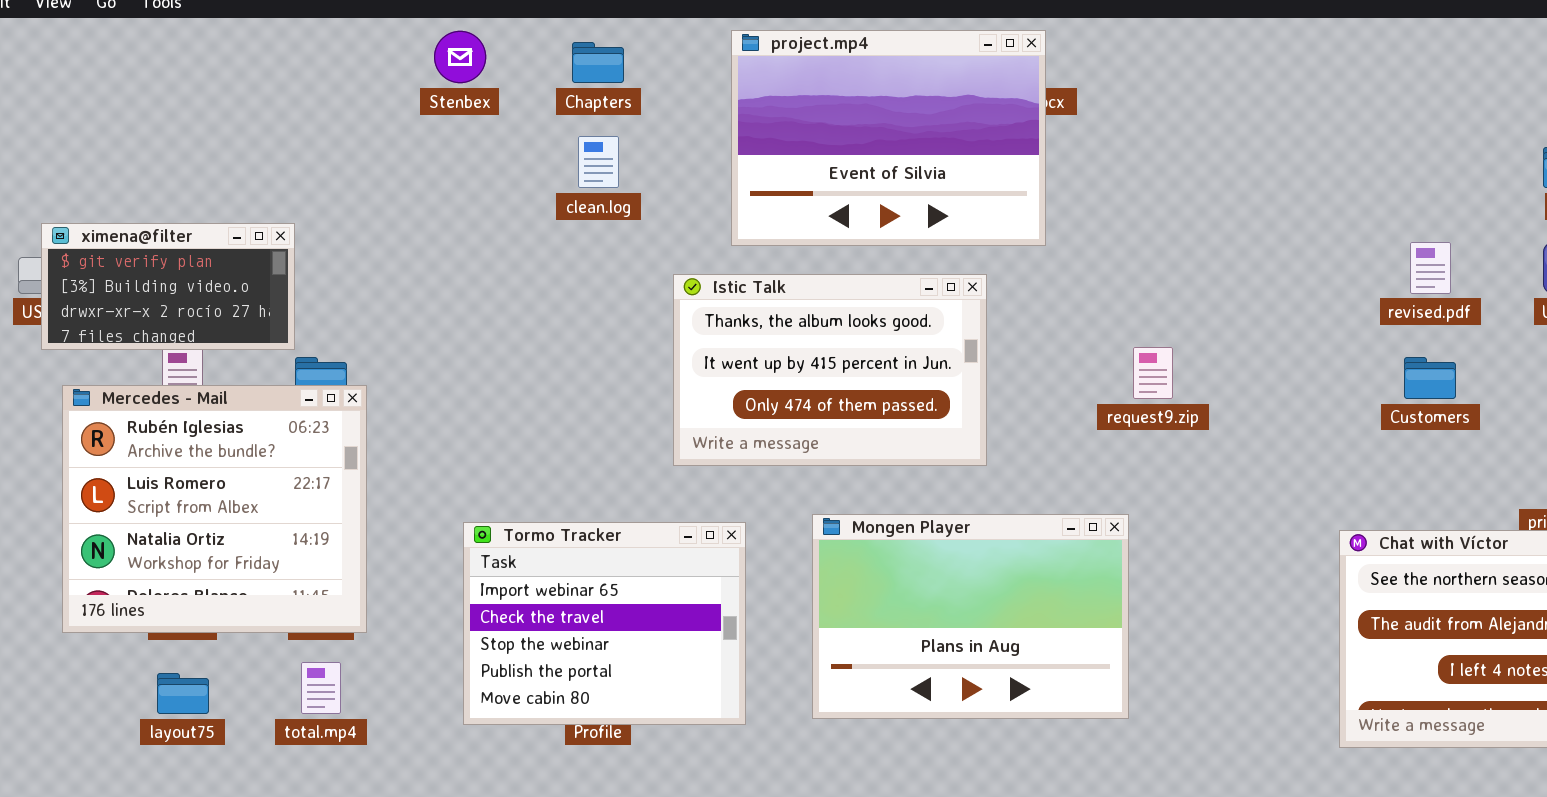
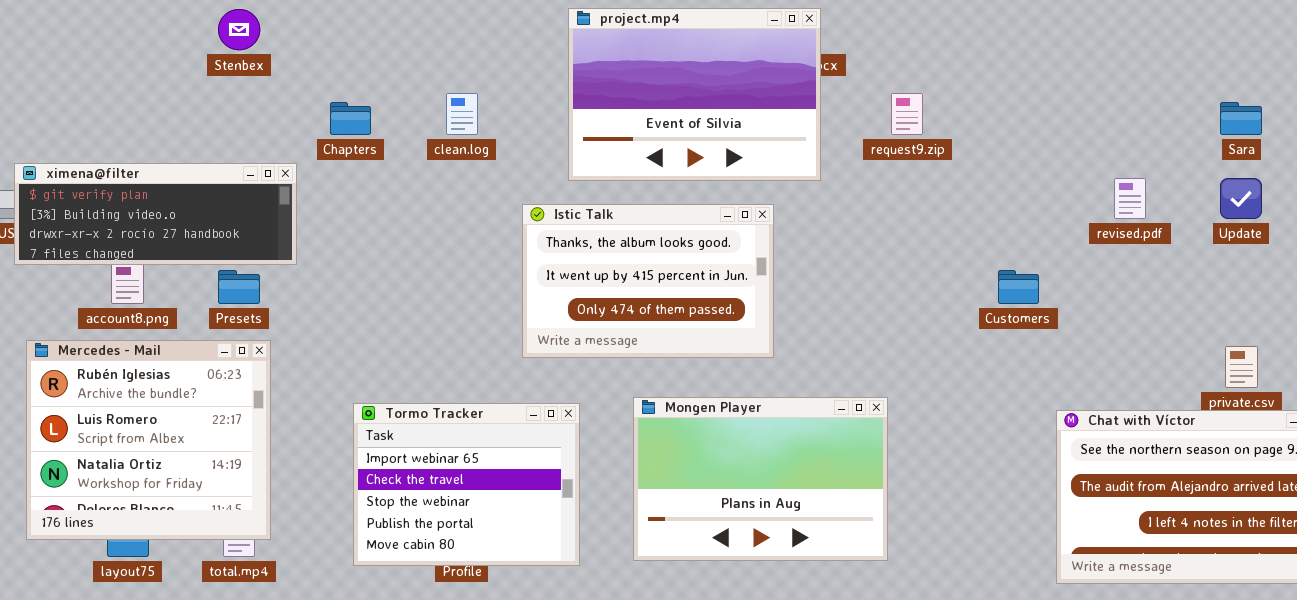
Stenbex: [434,31,486,83] -> [218,9,260,50], moved
Chapters: [572,42,624,83] -> [330,102,371,135], moved
ximena@filter: [41,223,295,350] -> [14,163,297,265], resized
request9.zip: [1133,347,1173,399] -> [891,93,923,135], moved
Customers: [1404,357,1456,399] -> [998,270,1039,304], moved
Mercedes - Mail: [62,385,367,633] -> [26,340,271,540], moved

